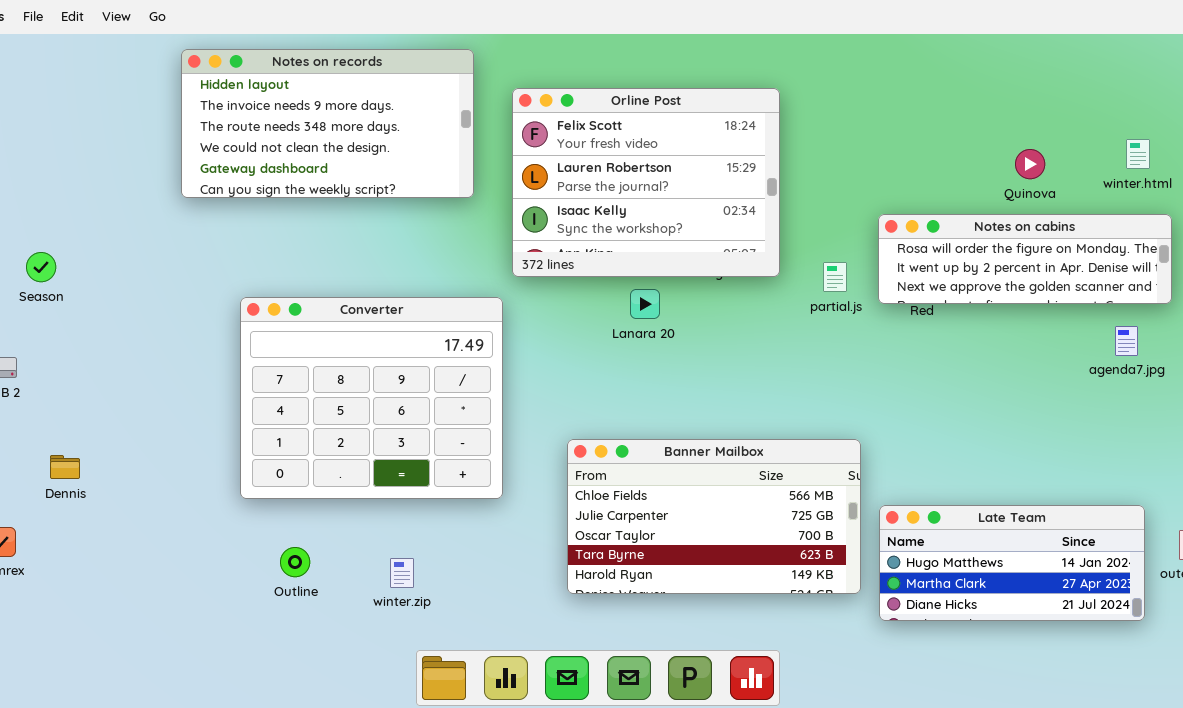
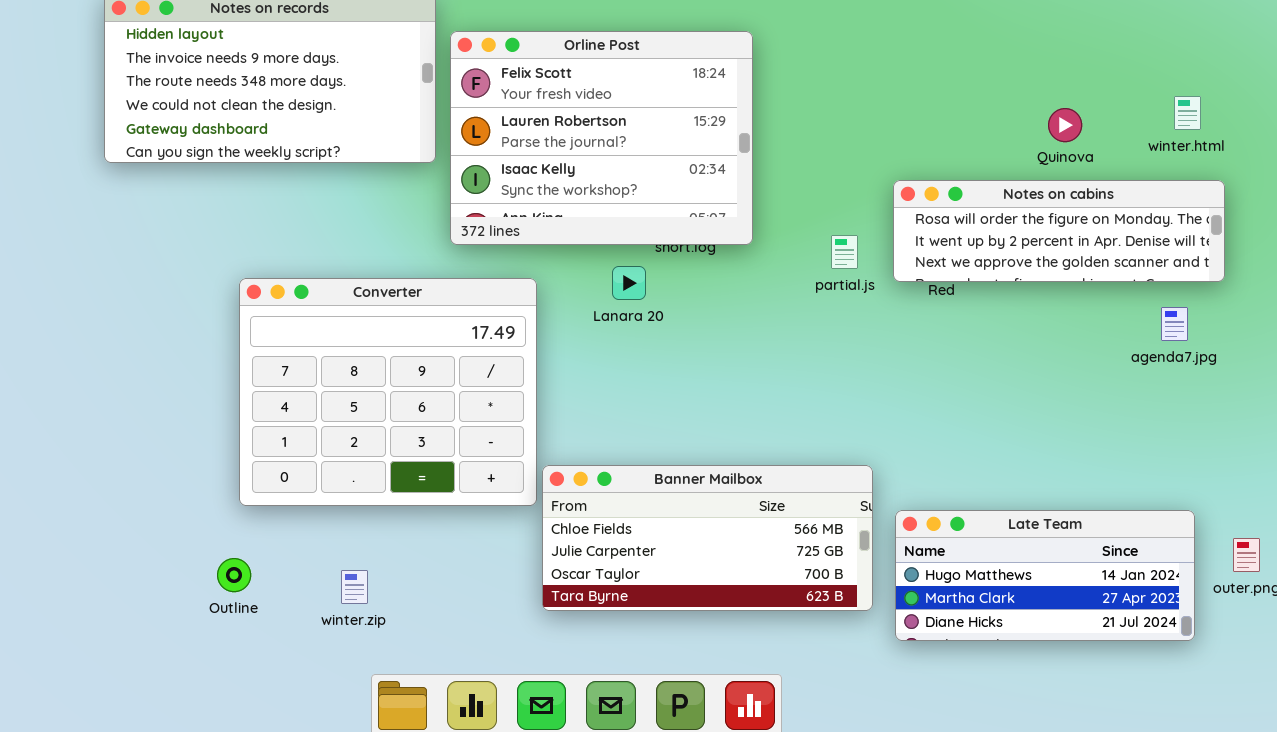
Orline Post: [512,88,780,277] -> [450,31,753,245], moved
Converter: [240,297,503,499] -> [239,278,537,506], moved
Banner Mailbox: [567,439,861,594] -> [542,465,873,611], resized

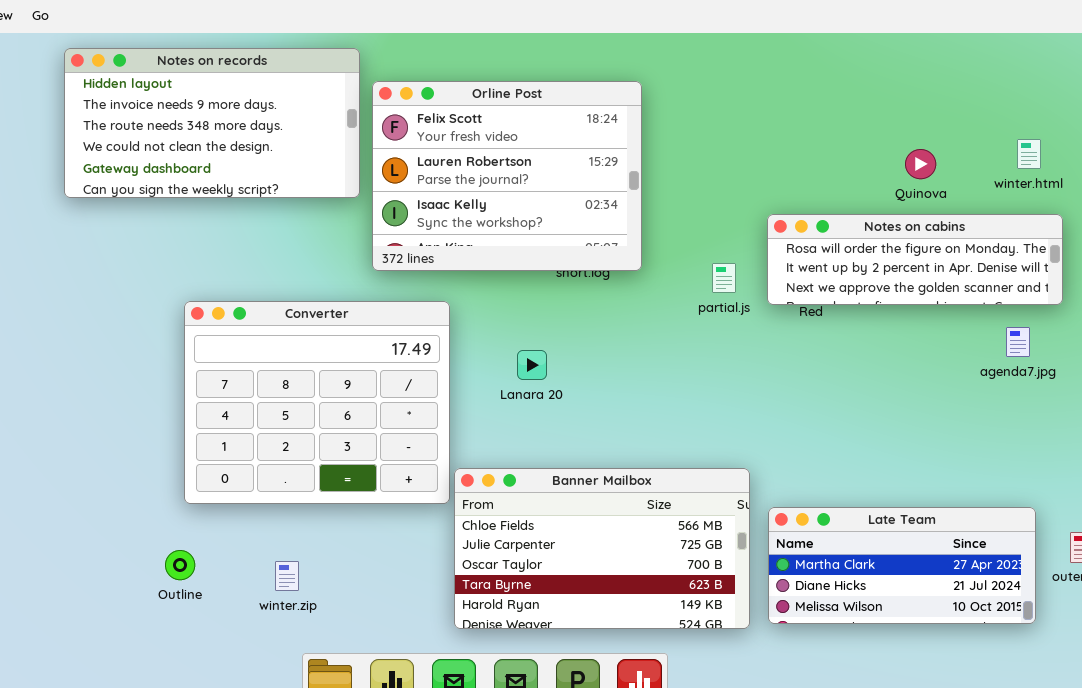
Lanara 20: [612,266,646,300] -> [517,350,547,380], moved
Banner Mailbox: [542,465,873,611] -> [454,468,750,629], resized
Late Team: [895,510,1195,641] -> [768,507,1036,624], scrolled down 1 row

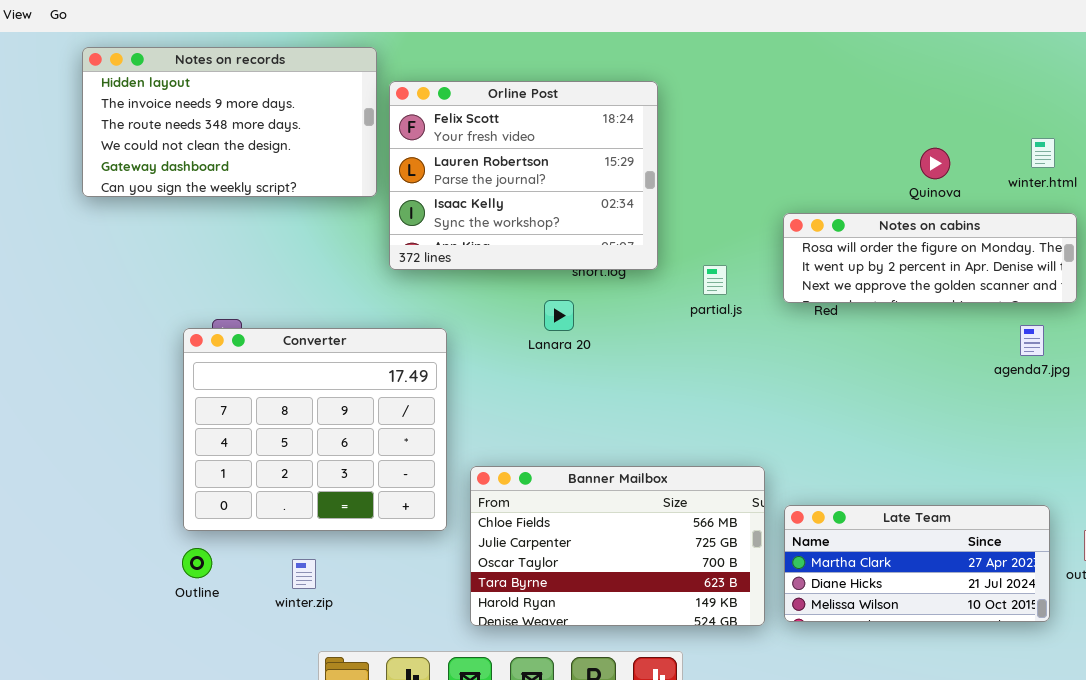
partial.js: [712,263,736,293] -> [703,265,727,295], moved
Converter: [184,301,450,504] -> [183,328,447,531], moved
Lanara 20: [517,350,547,380] -> [544,300,574,331], moved

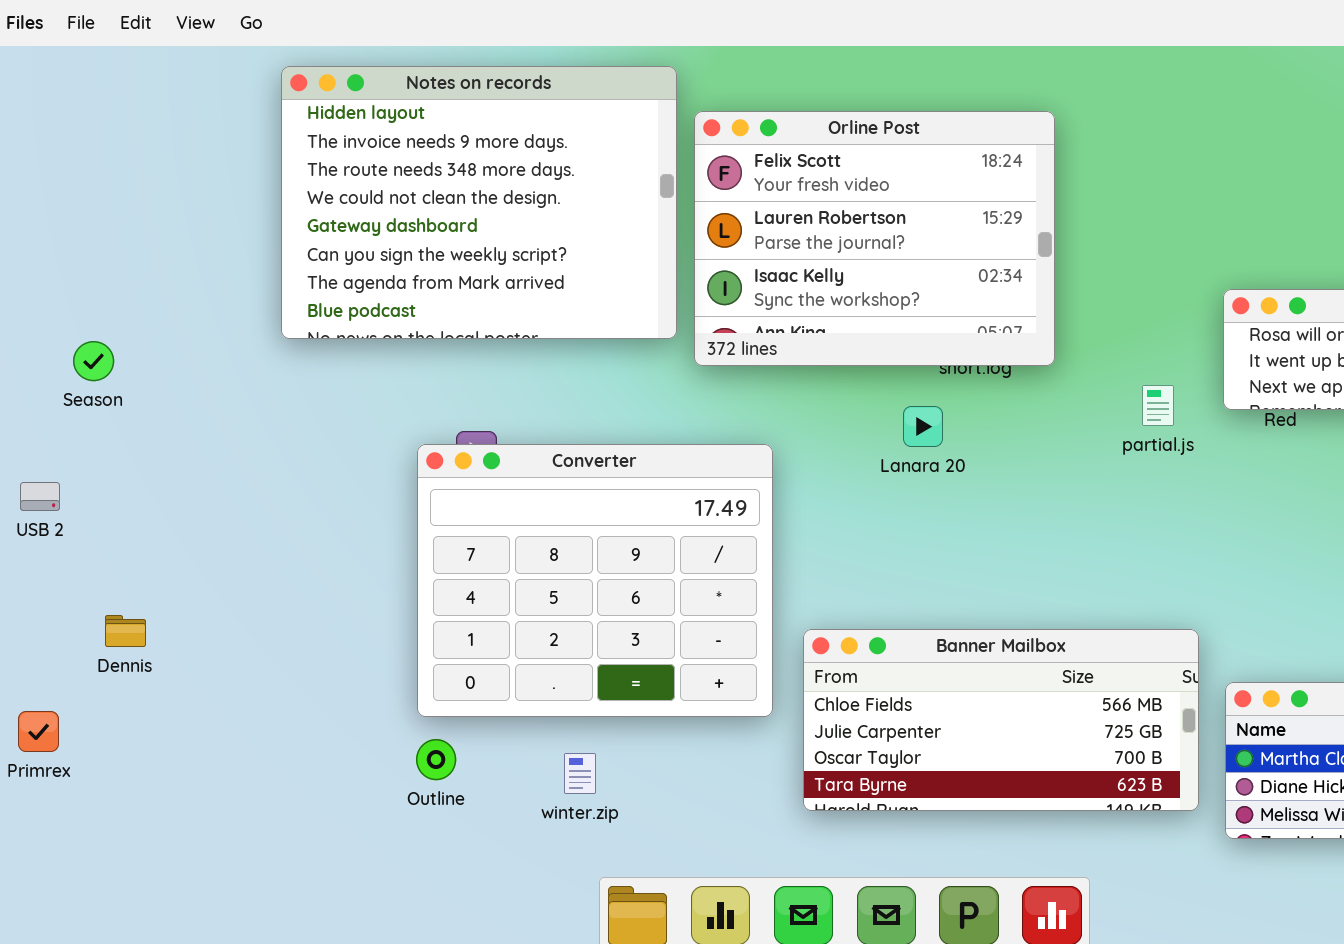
Notes on records: [82,47,377,197] -> [281,66,677,339], resized
partial.js: [703,265,727,295] -> [1142,385,1174,426], moved
Banner Mailbox: [470,466,765,626] -> [803,629,1199,811], resized

